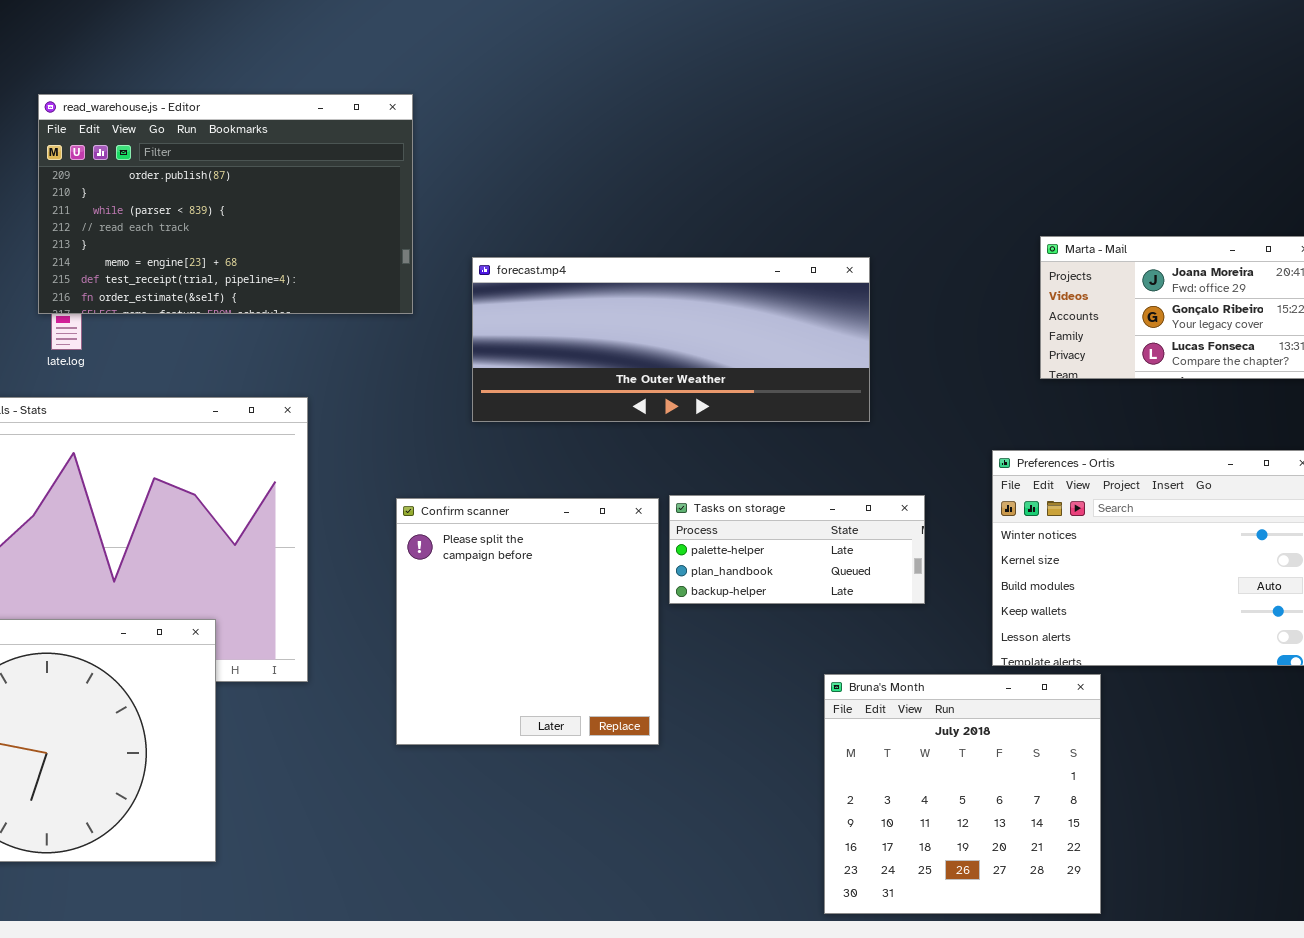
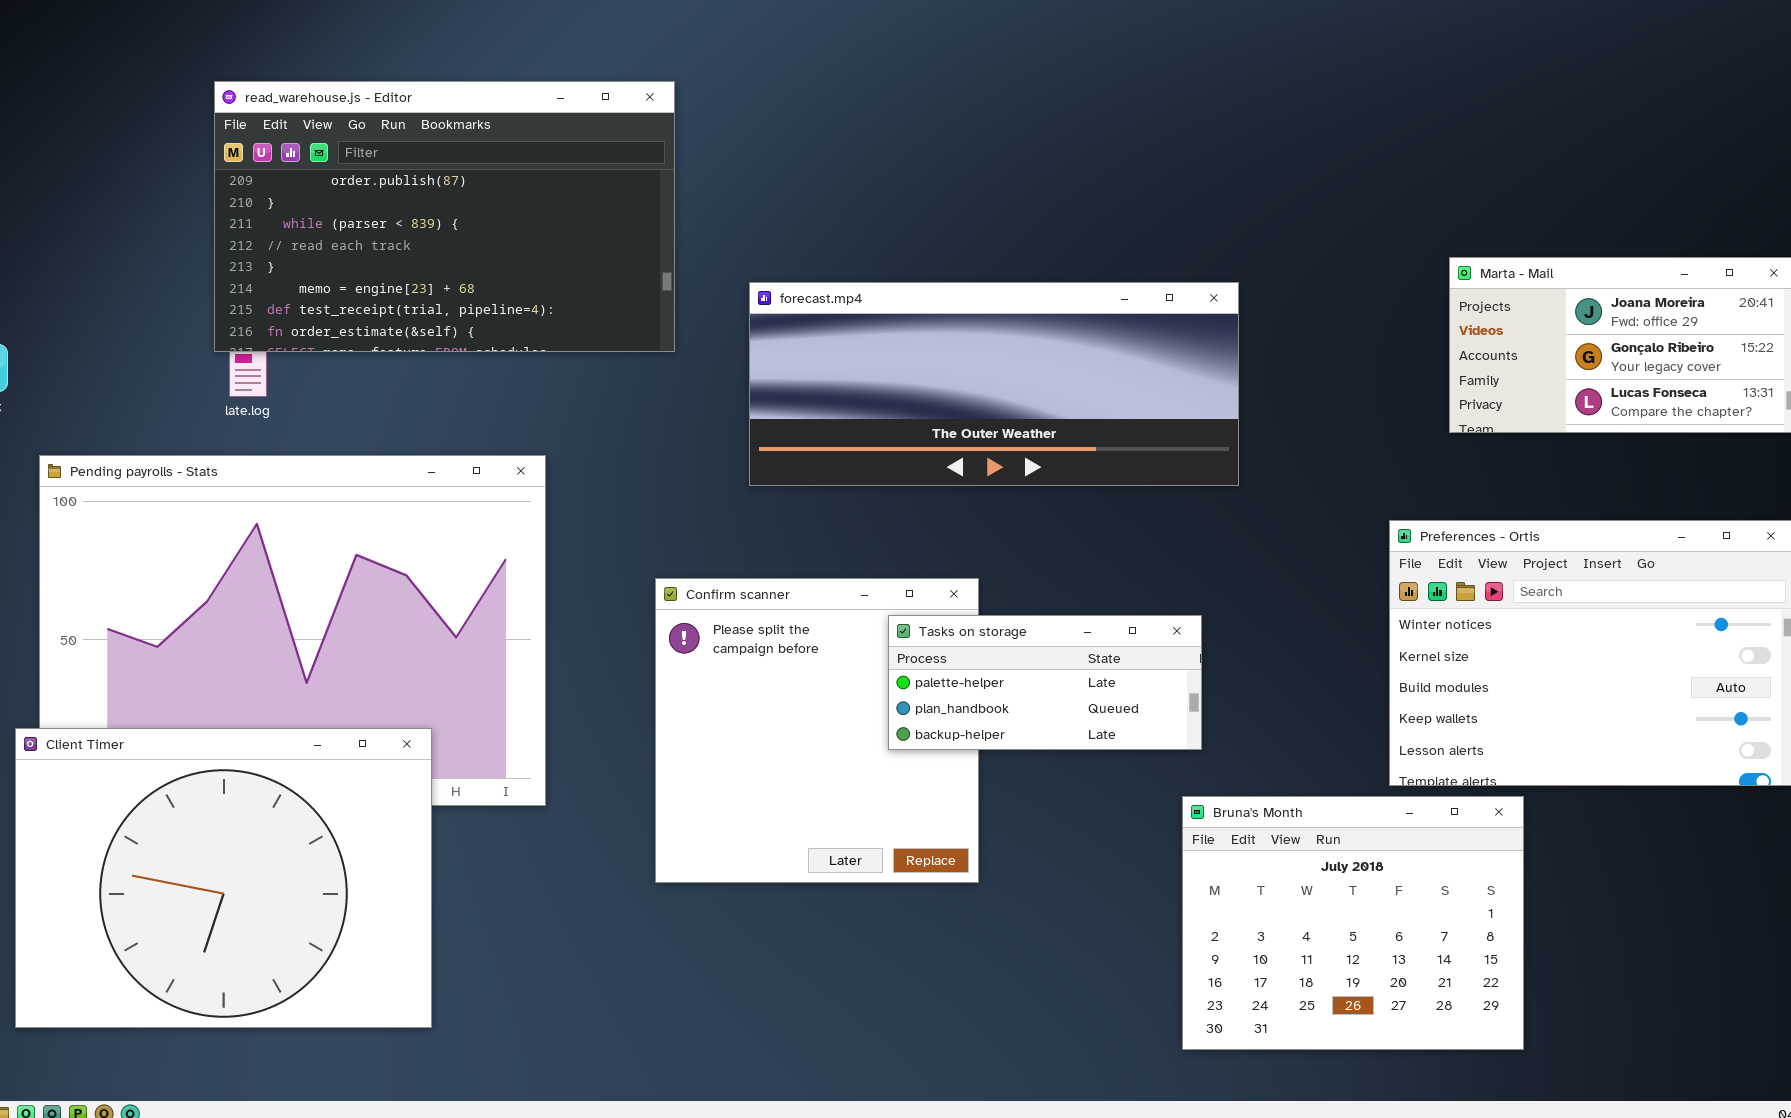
Tasks on storage: [669,495,925,604] -> [888,615,1202,750], moved
Bruna's Month: [824,674,1101,914] -> [1182,796,1524,1050], resized

